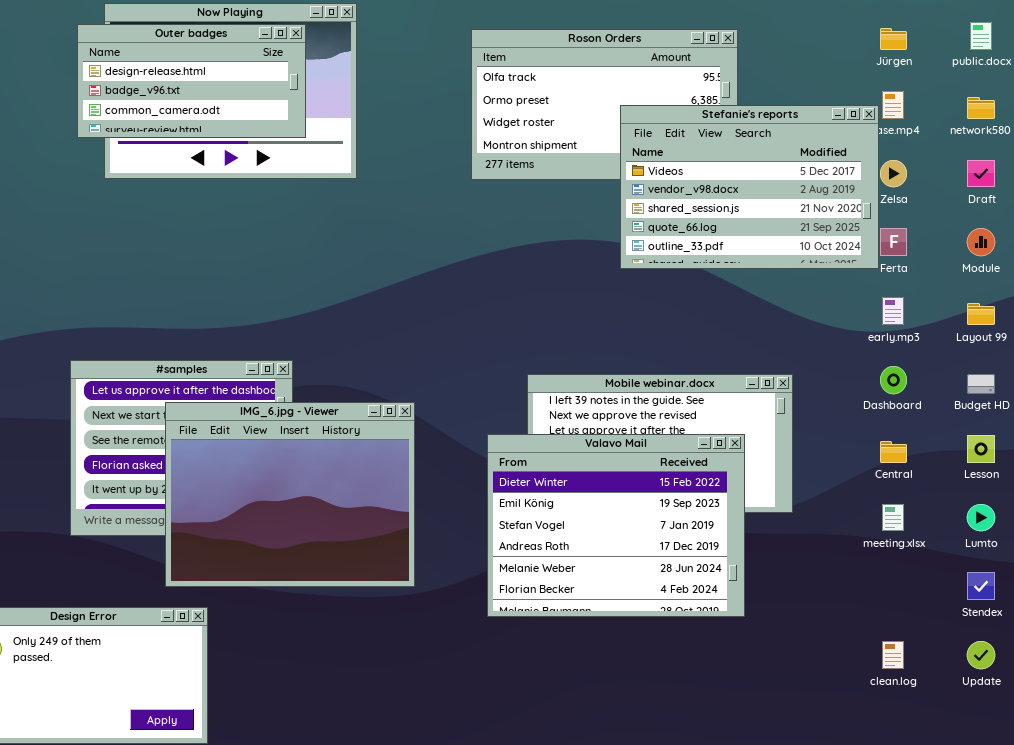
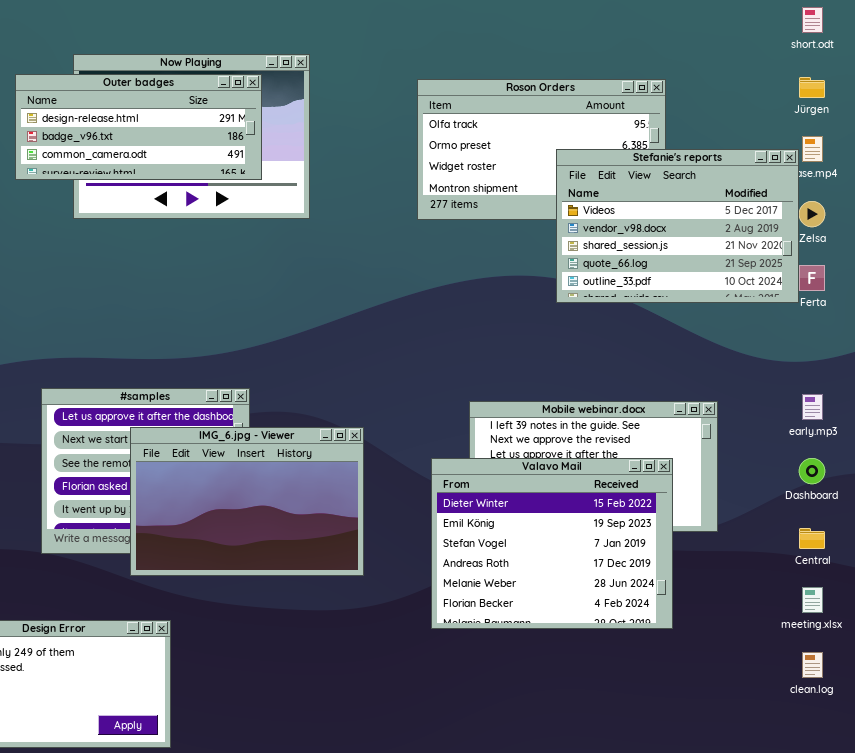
Outer badges: [77,24,306,138] -> [15,74,262,180], resized
early.mp3: [882,297,904,325] -> [802,394,823,420], moved
Dashboard: [880,366,907,394] -> [799,458,825,484], moved
IMG_6.jpg - Viewer: [165,402,415,587] -> [130,427,364,576], resized
Central: [880,441,907,463] -> [799,528,825,549], moved
meeting.xlsx: [882,504,904,531] -> [802,587,823,613], moved

